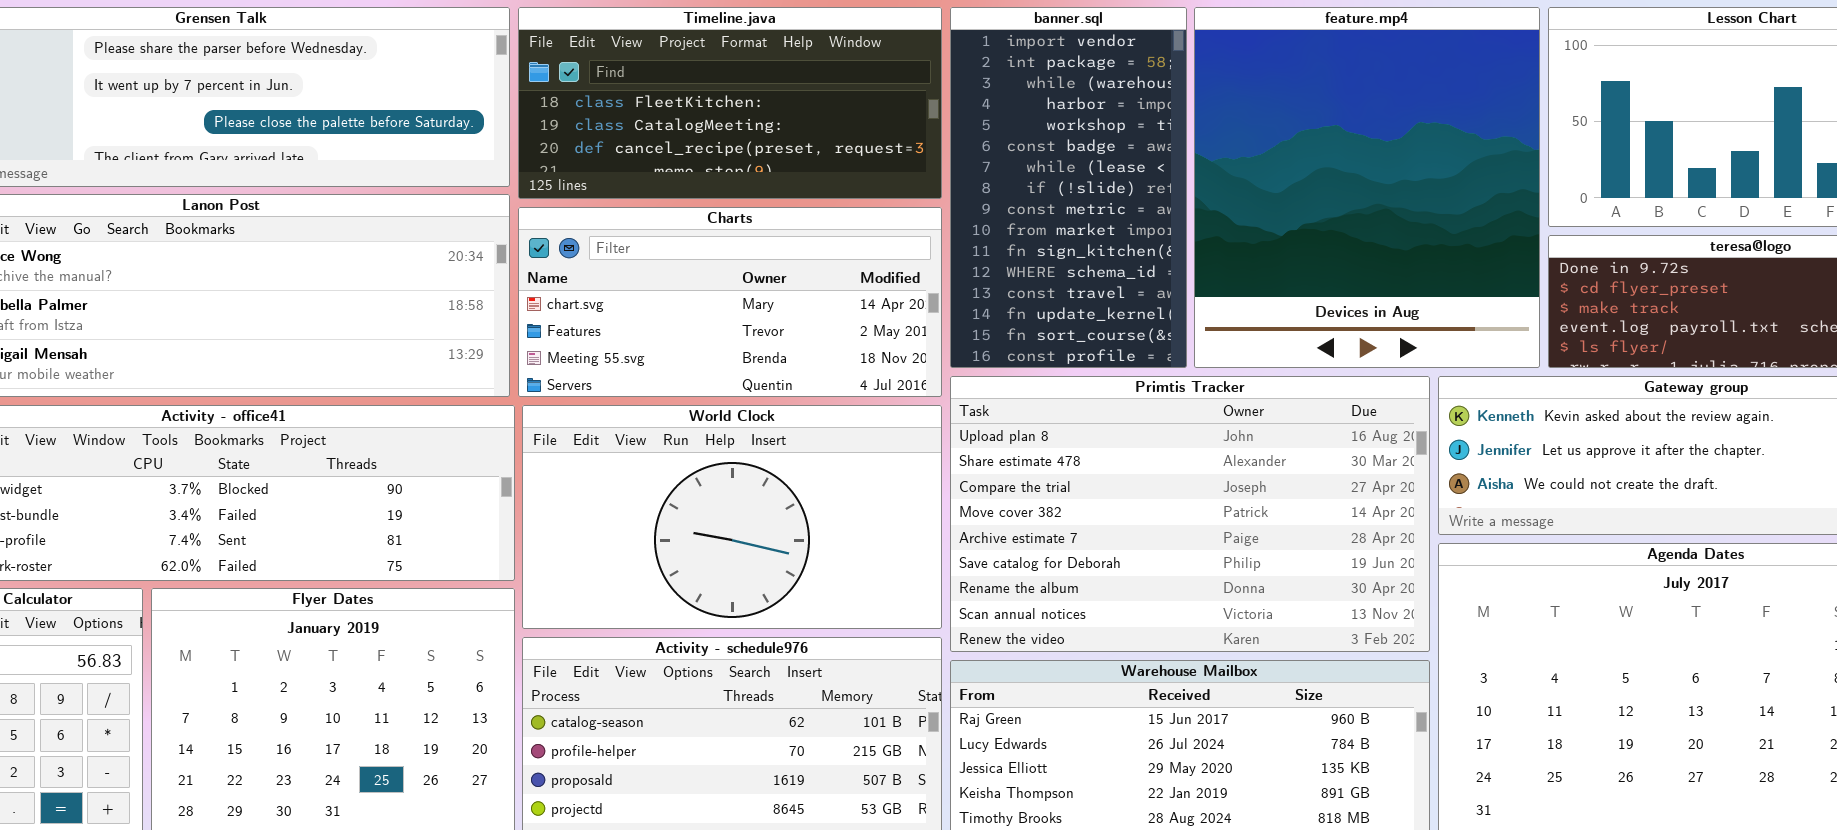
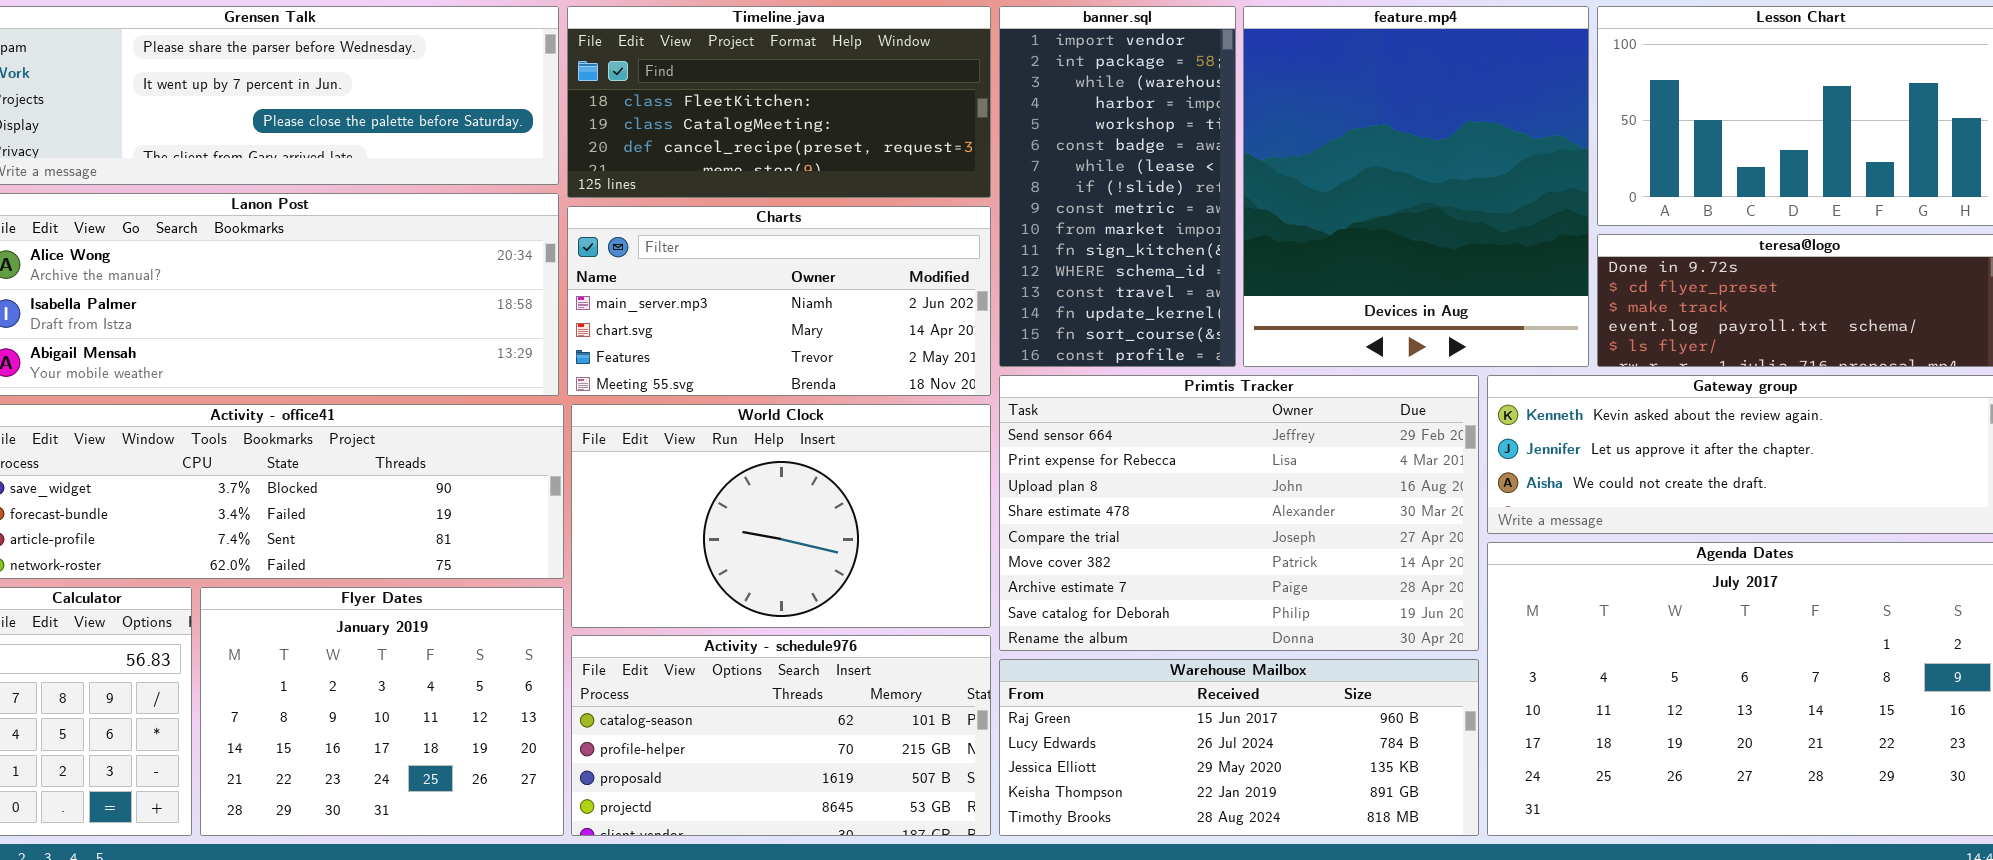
Charts: [518,207,942,397] -> [567,206,991,396], scrolled up 1 row
Primtis Tracker: [950,376,1430,652] -> [999,375,1479,651], scrolled up 2 rows

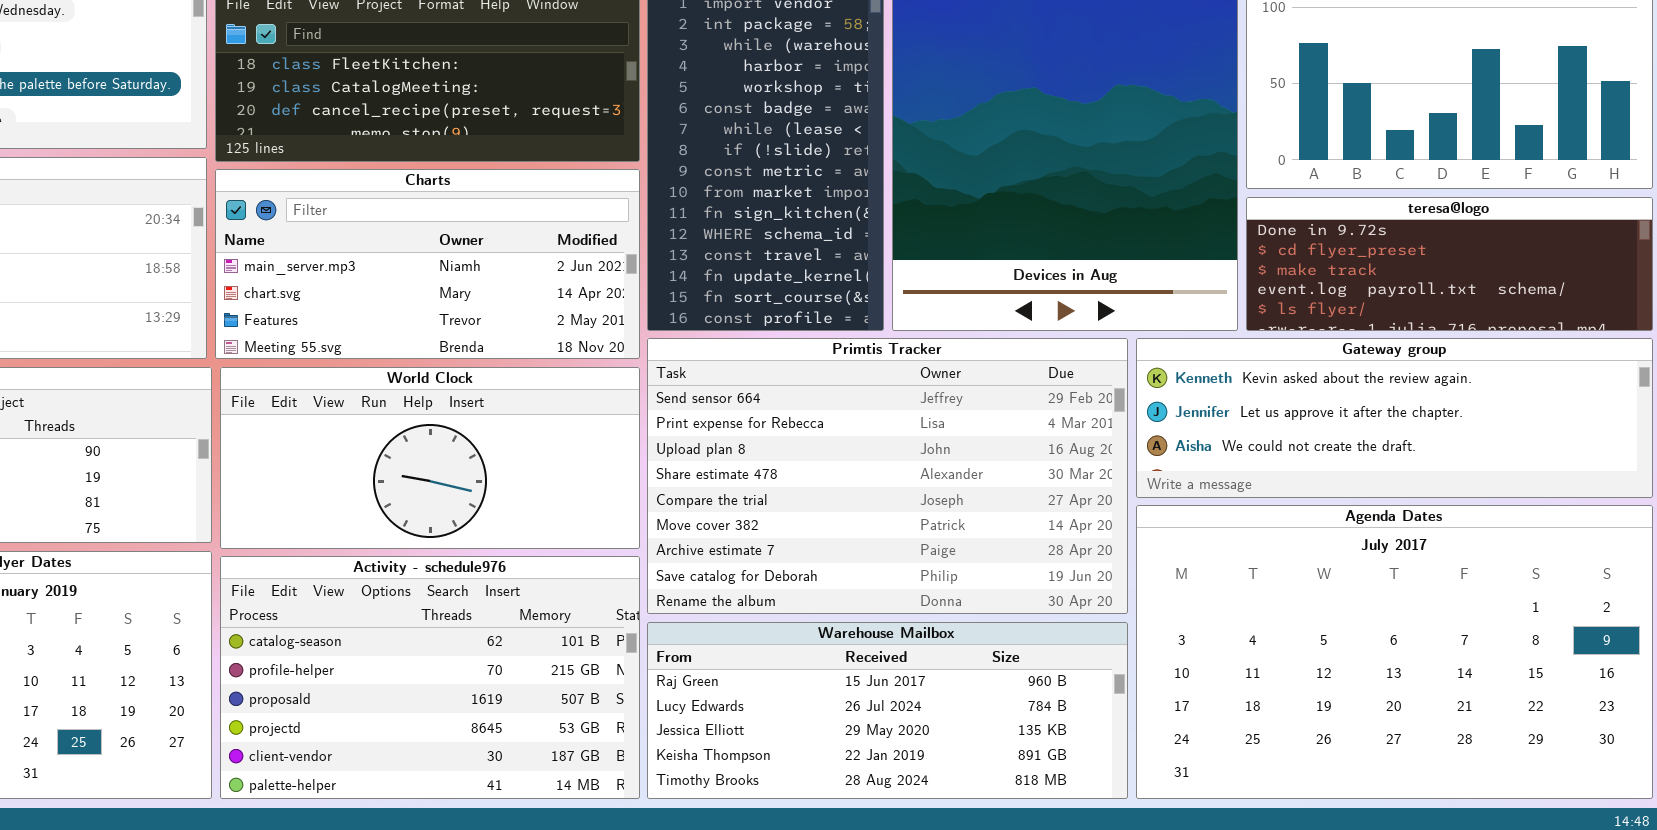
World Clock: [571,404,991,628] -> [220,367,640,549], resized
Activity - schedule976: [571,635,991,836] -> [220,556,640,799], resized

